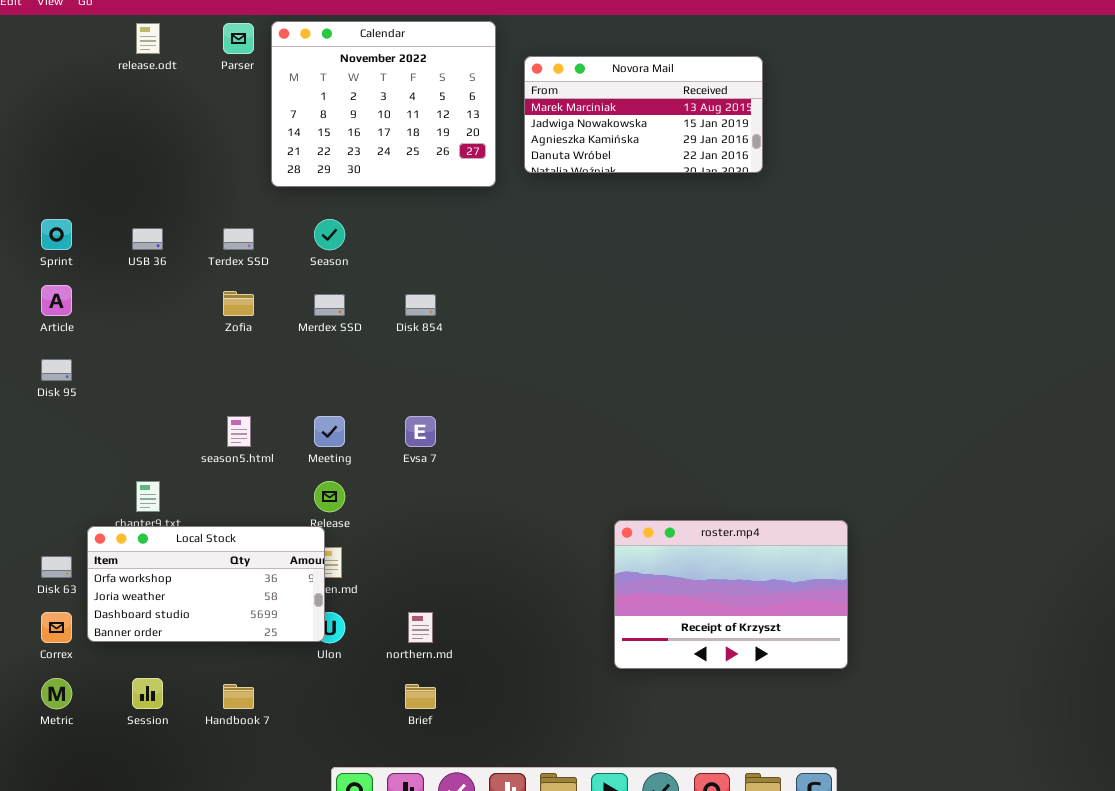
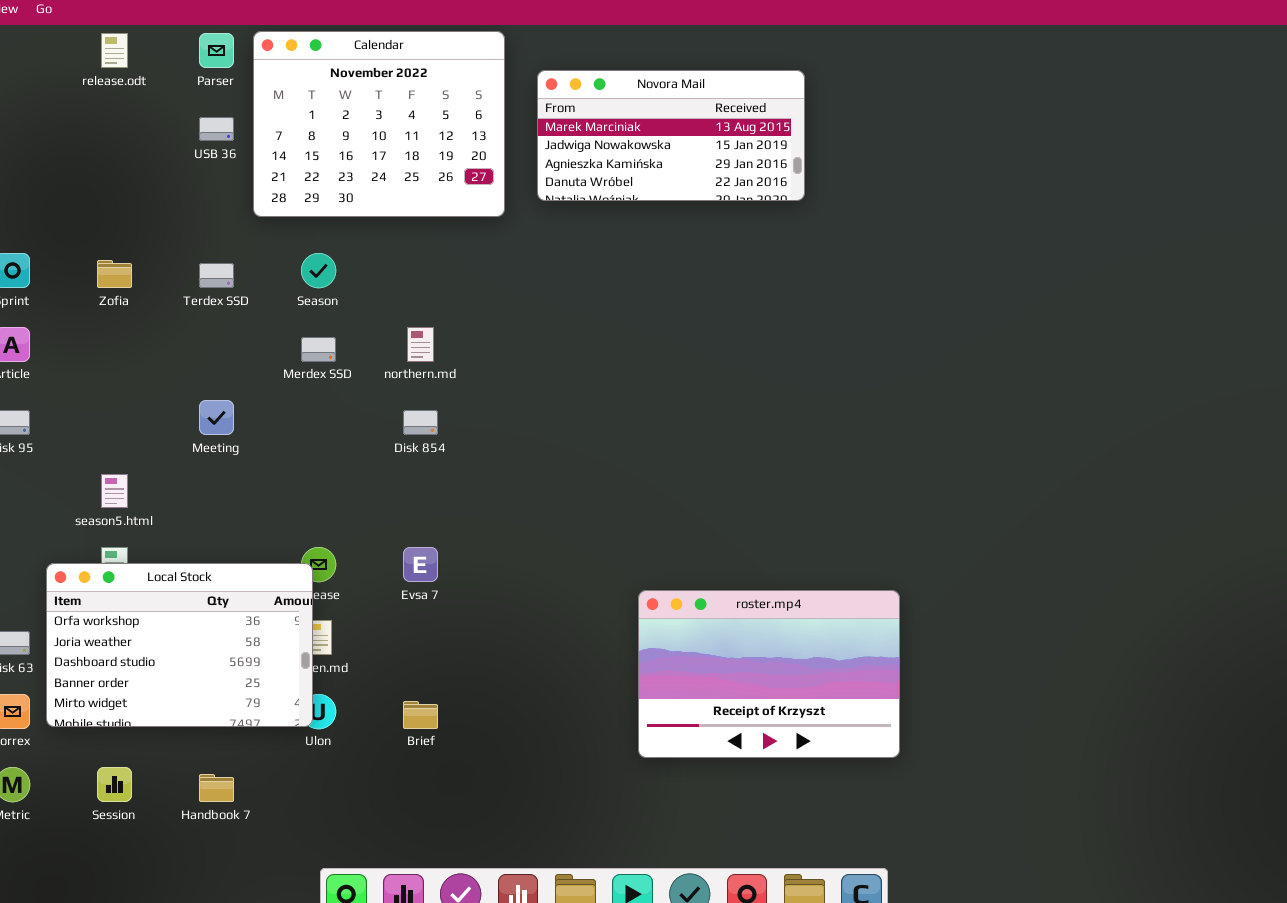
USB 36: [132,228,163,250] -> [199,117,234,141], moved
Zofia: [223,291,254,316] -> [97,260,132,288], moved
Disk 854: [405,294,436,316] -> [403,410,438,435], moved
season5.html: [227,416,251,447] -> [101,474,128,508], moved
Meeting: [314,416,345,447] -> [199,400,234,435], moved
Evsa 7: [405,416,436,447] -> [403,547,438,582], moved
Local Stock: [87,526,325,642] -> [46,563,313,727], resized
northern.md: [408,612,433,643] -> [407,327,434,362], moved
Brief: [405,684,436,709] -> [403,701,438,729], moved

